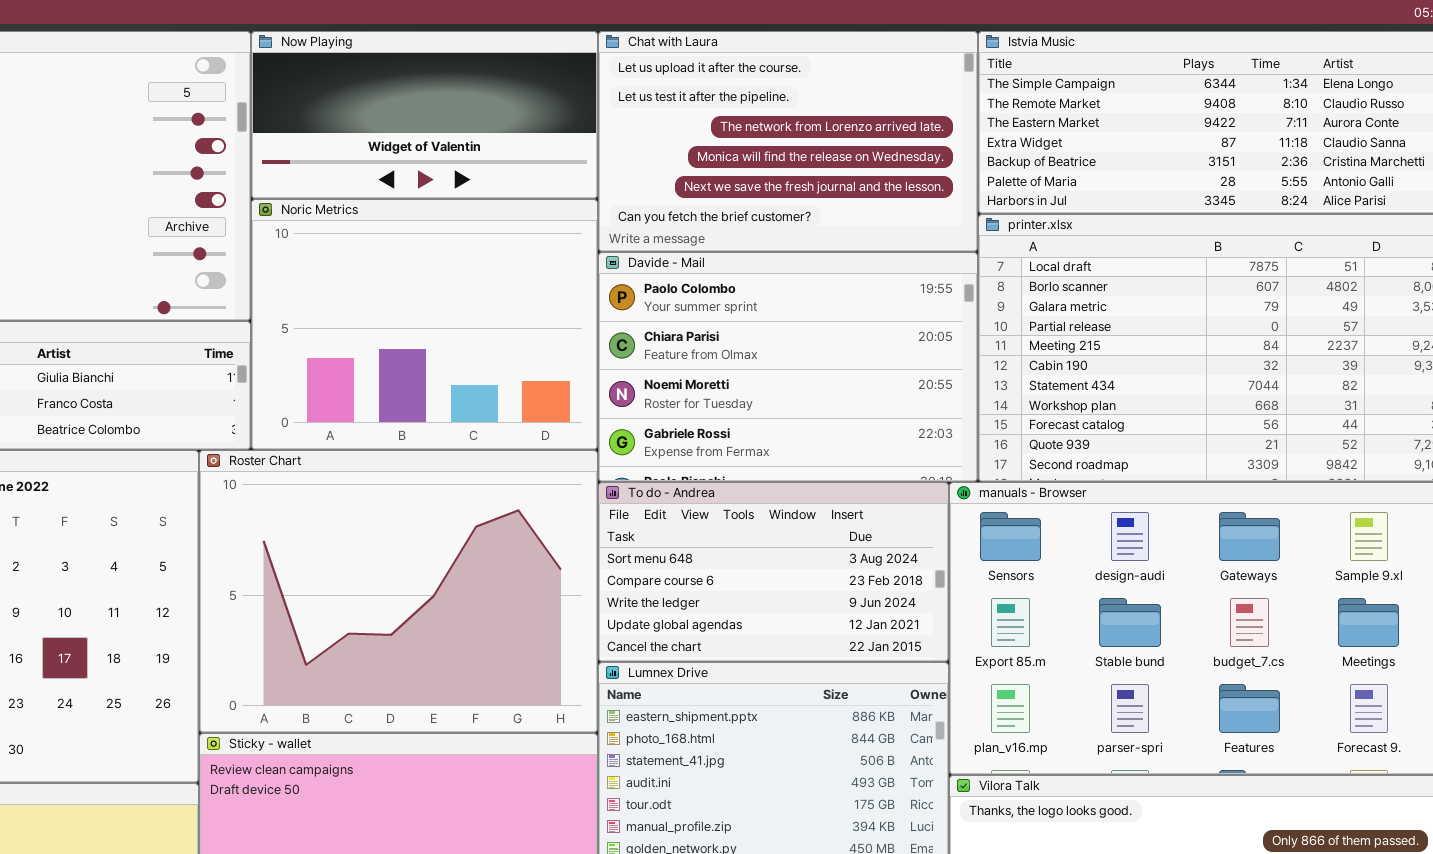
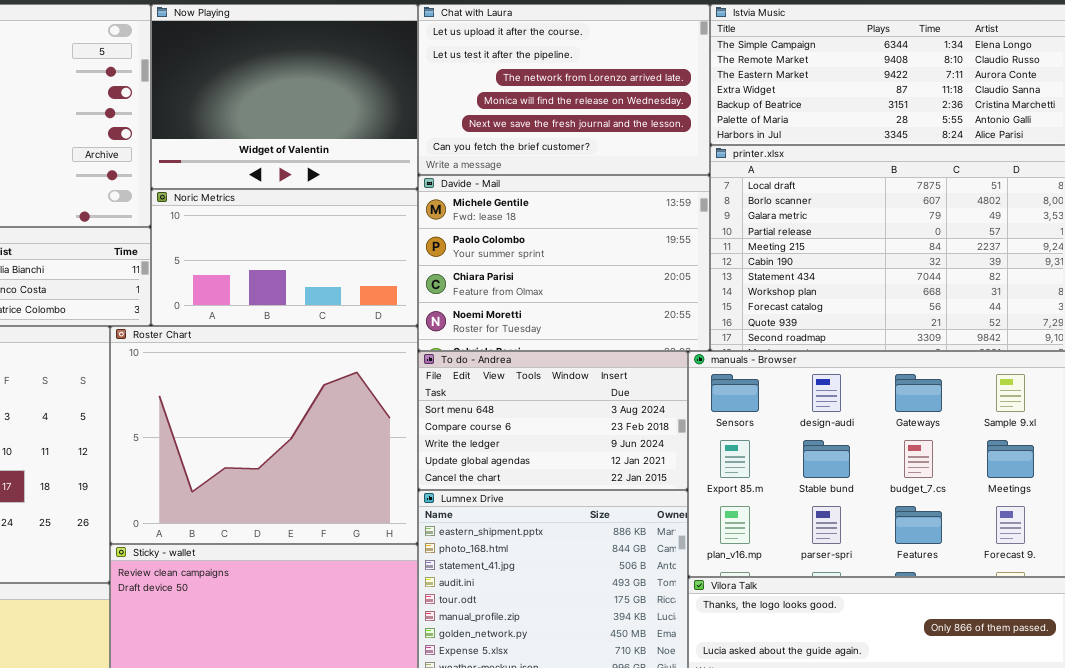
Now Playing: [251,31,598,199] -> [151,4,418,189], resized
Noric Metrics: [251,199,598,450] -> [151,189,418,326], resized
Davide - Mail: [598,252,978,482] -> [418,175,710,351], scrolled up 1 row

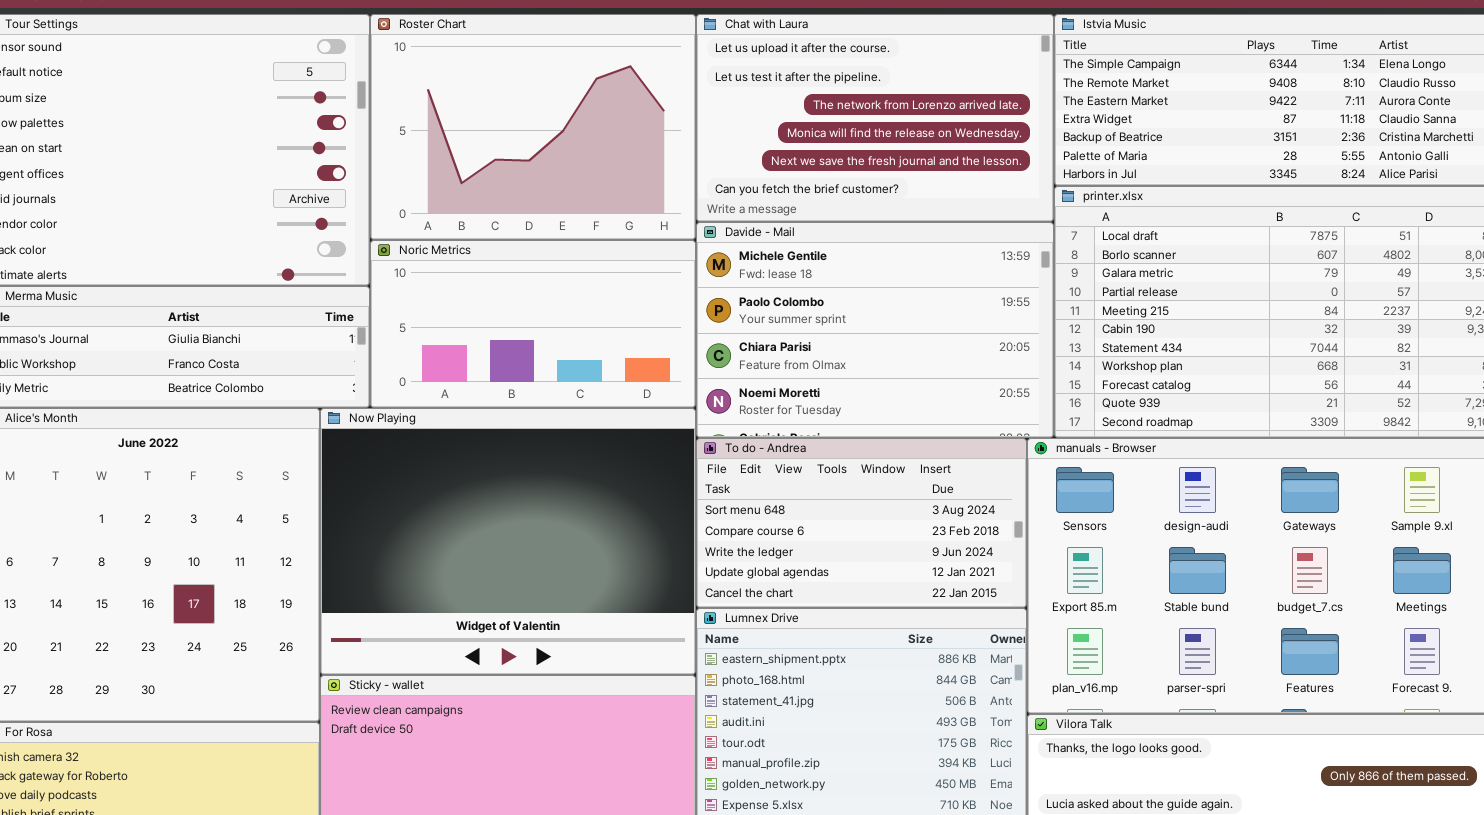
Now Playing: [151,4,418,189] -> [320,408,696,675], moved, resized
Roster Chart: [110,326,418,544] -> [370,14,696,240], moved, resized

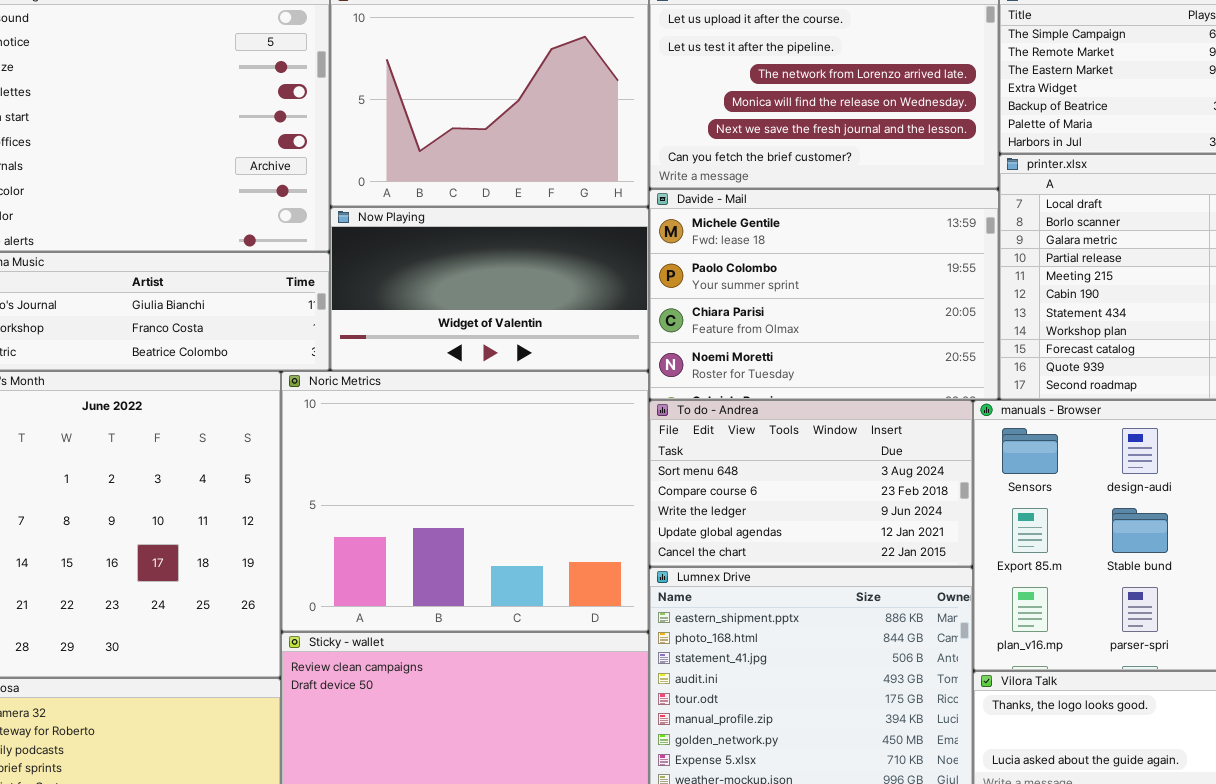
Noric Metrics: [370,240,696,408] -> [281,371,649,632], moved, resized
Now Playing: [320,408,696,675] -> [330,207,649,371], moved, resized

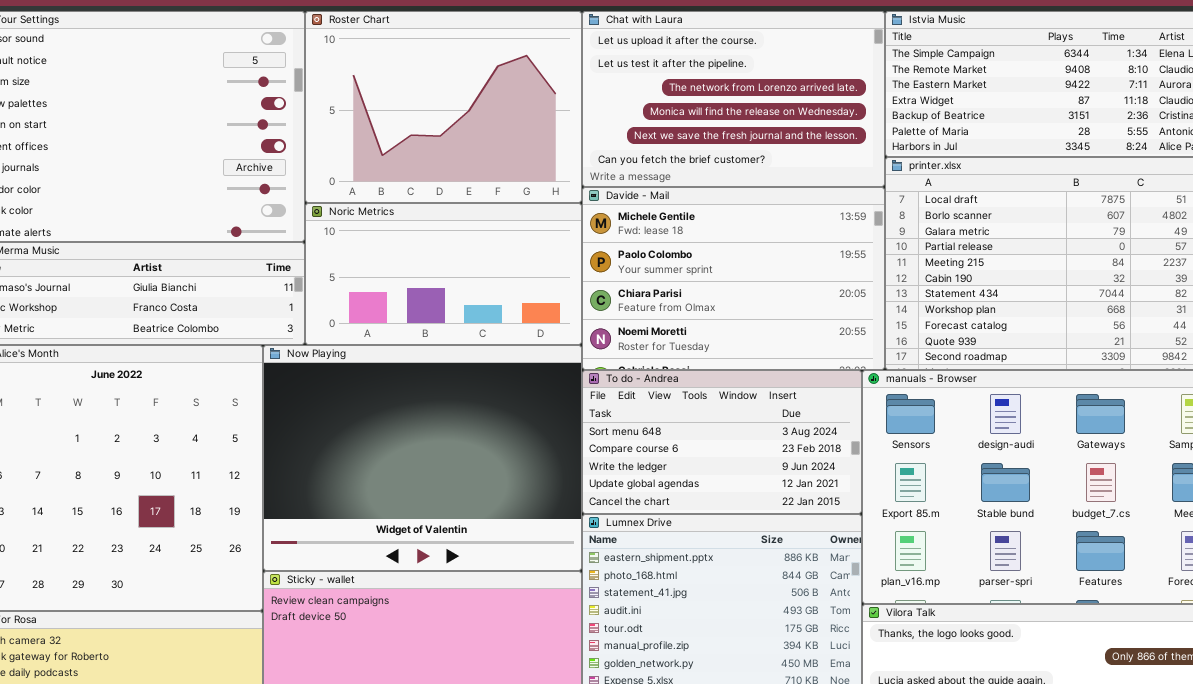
Now Playing: [330,207,649,371] -> [263,345,582,571], moved, resized
Noric Metrics: [281,371,649,632] -> [305,203,582,345], moved, resized

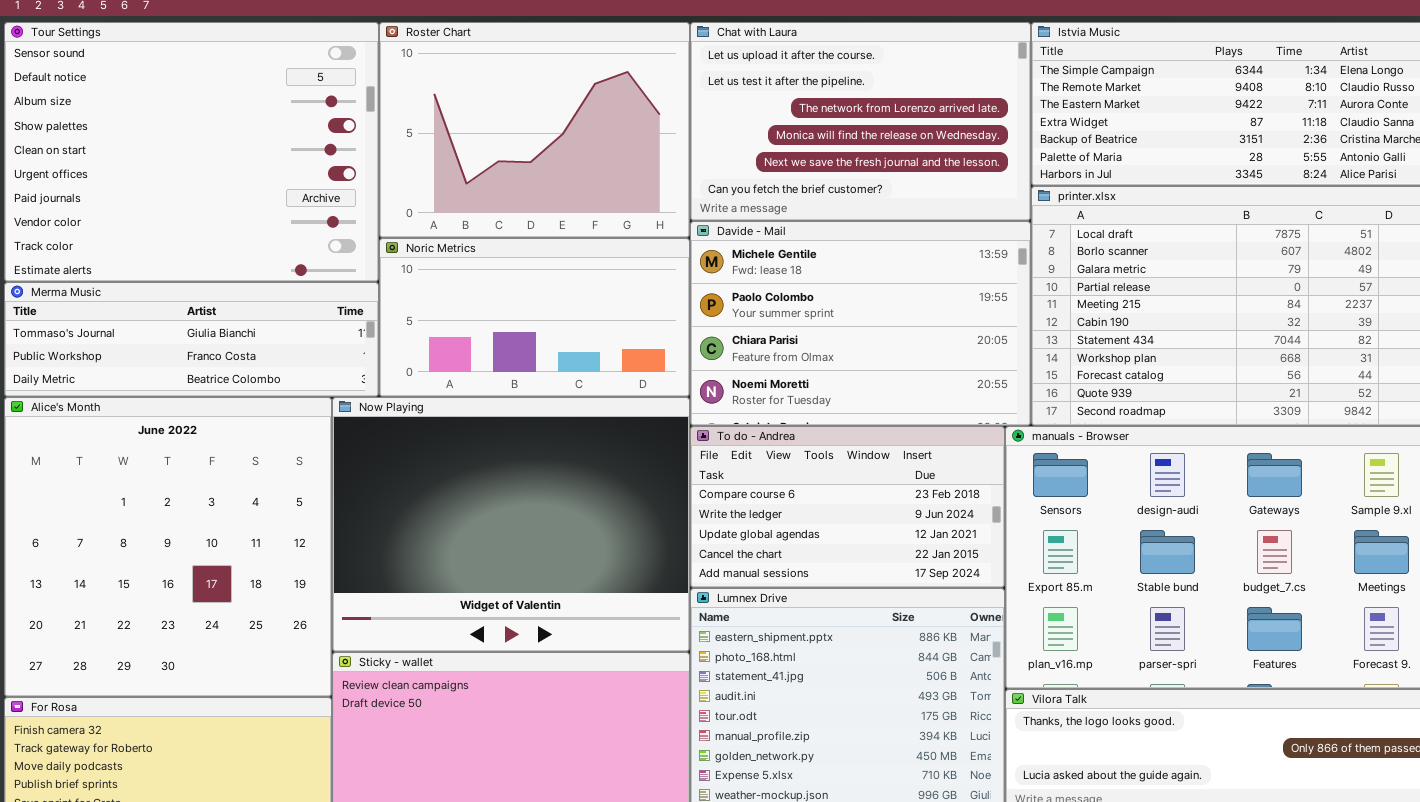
To do - Andrea: [582,370,862,514] -> [690,426,1005,588], scrolled down 1 row

